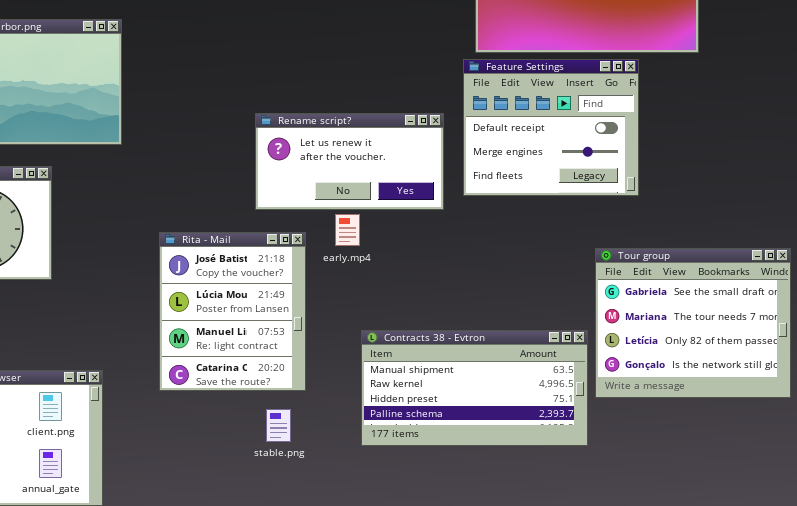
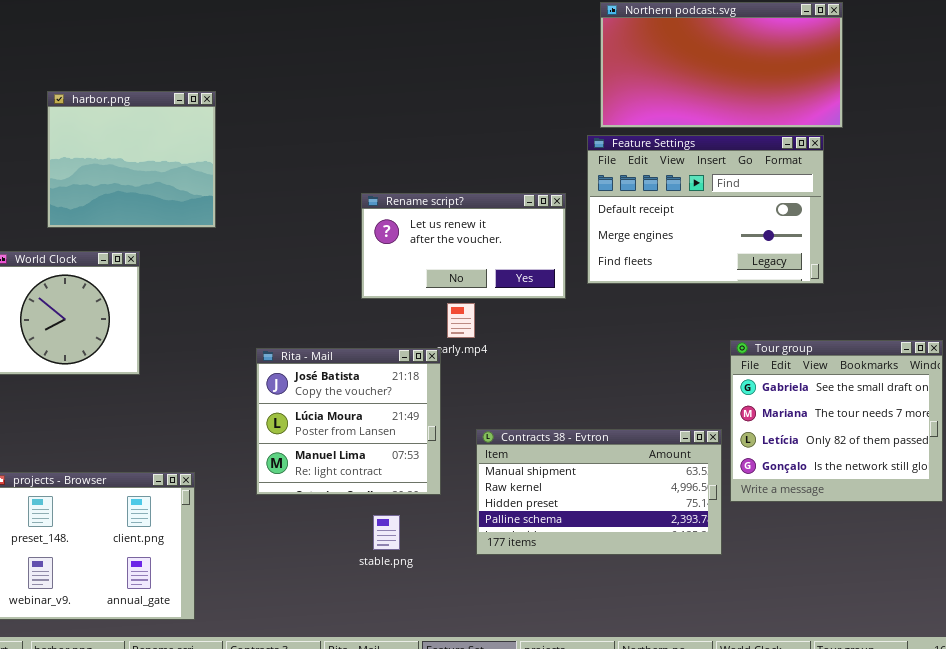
Feature Settings: [463,59,639,196] -> [587,135,824,284], resized
Rita - Mail: [159,232,306,391] -> [256,348,441,495], resized

